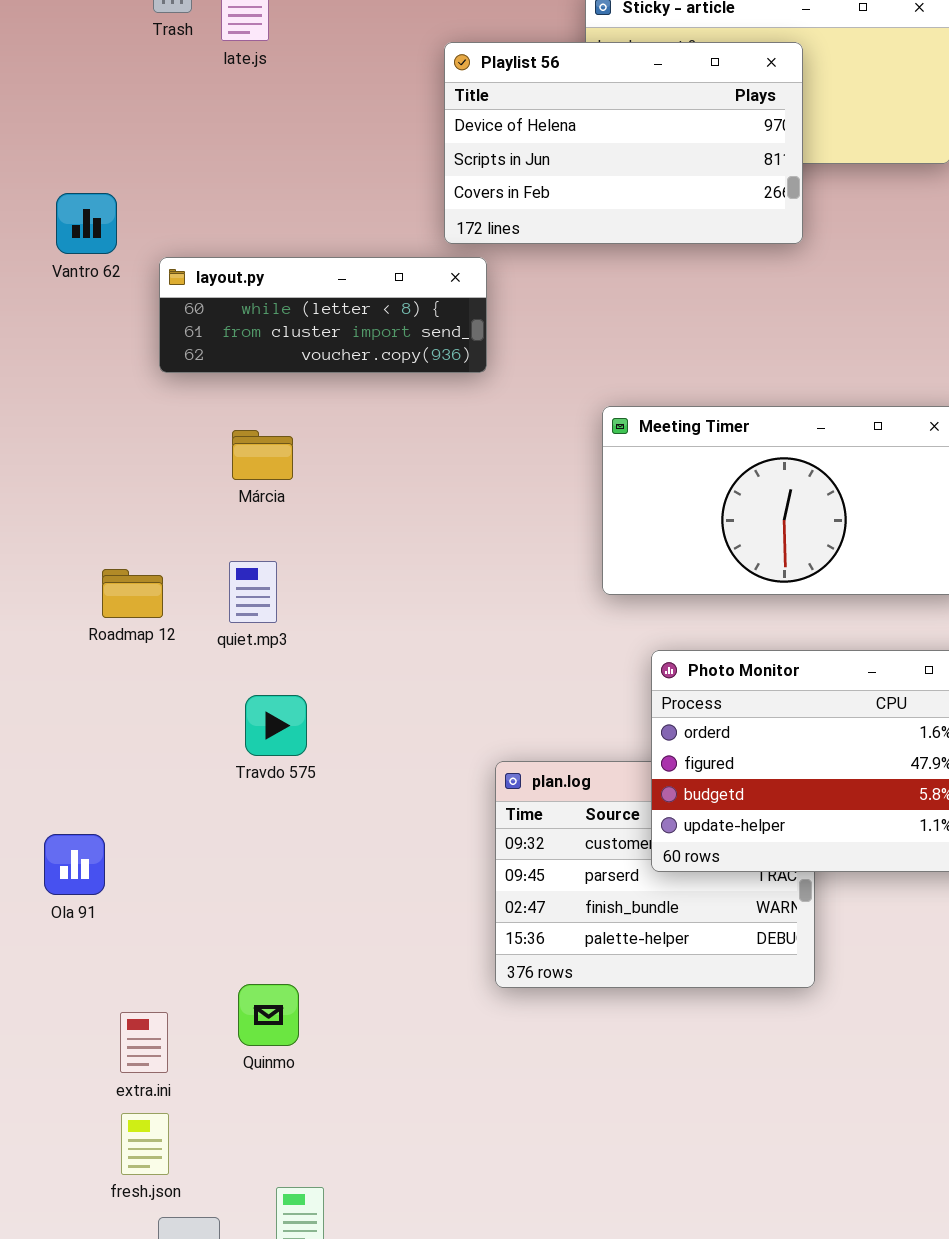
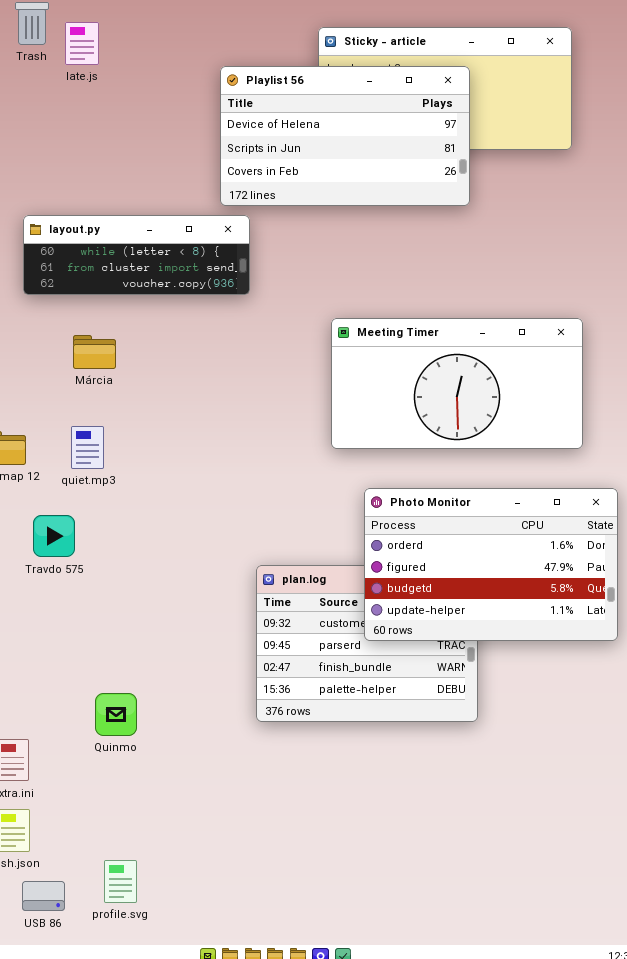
Travdo 575: [245,695,307,756] -> [33,515,75,557], moved
Quinmo: [238,984,299,1046] -> [95,693,137,736], moved

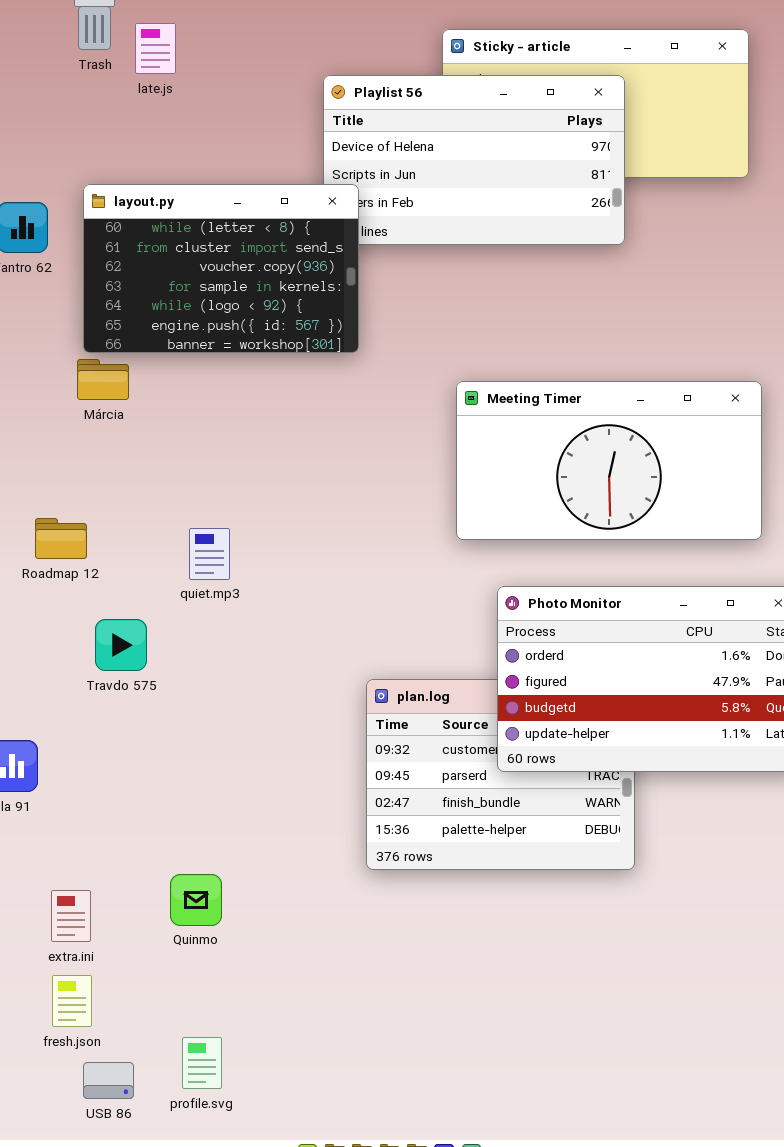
layout.py: [23,215,250,295] -> [83,184,359,353], resized
Márcia: [73,335,116,369] -> [77,359,129,400], moved
quiet.mp3: [71,426,104,469] -> [189,528,230,580], moved
Quinmo: [95,693,137,736] -> [170,874,222,926], moved

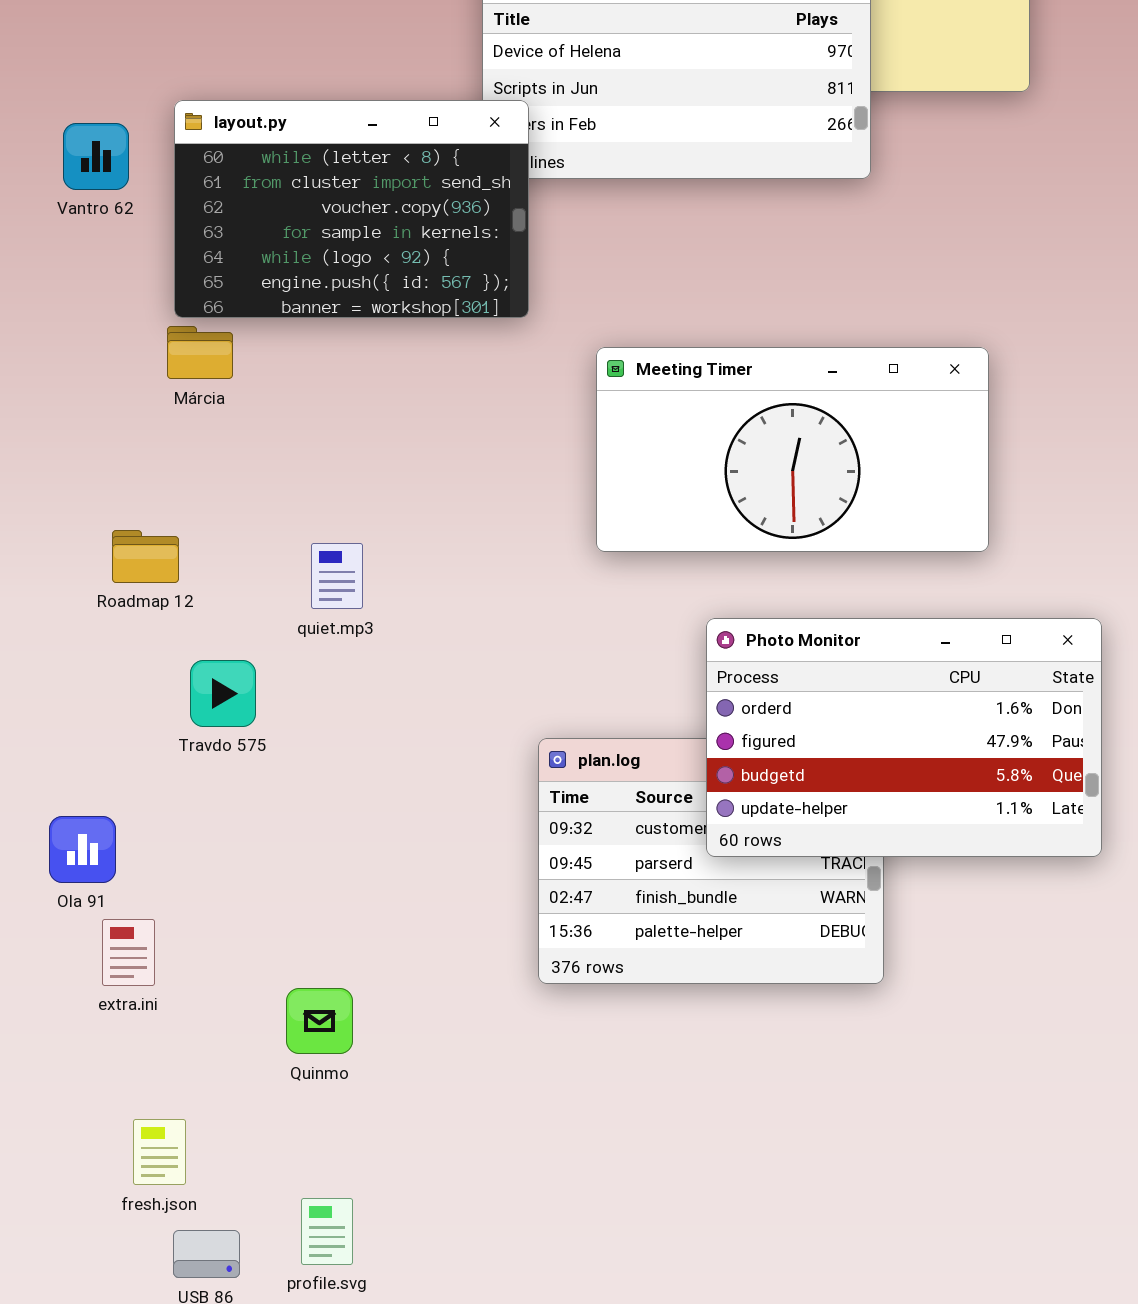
Meeting Timer: [456,381,762,540] -> [596,347,989,552], moved
extra.ini: [51,890,91,942] -> [102,919,155,986], moved

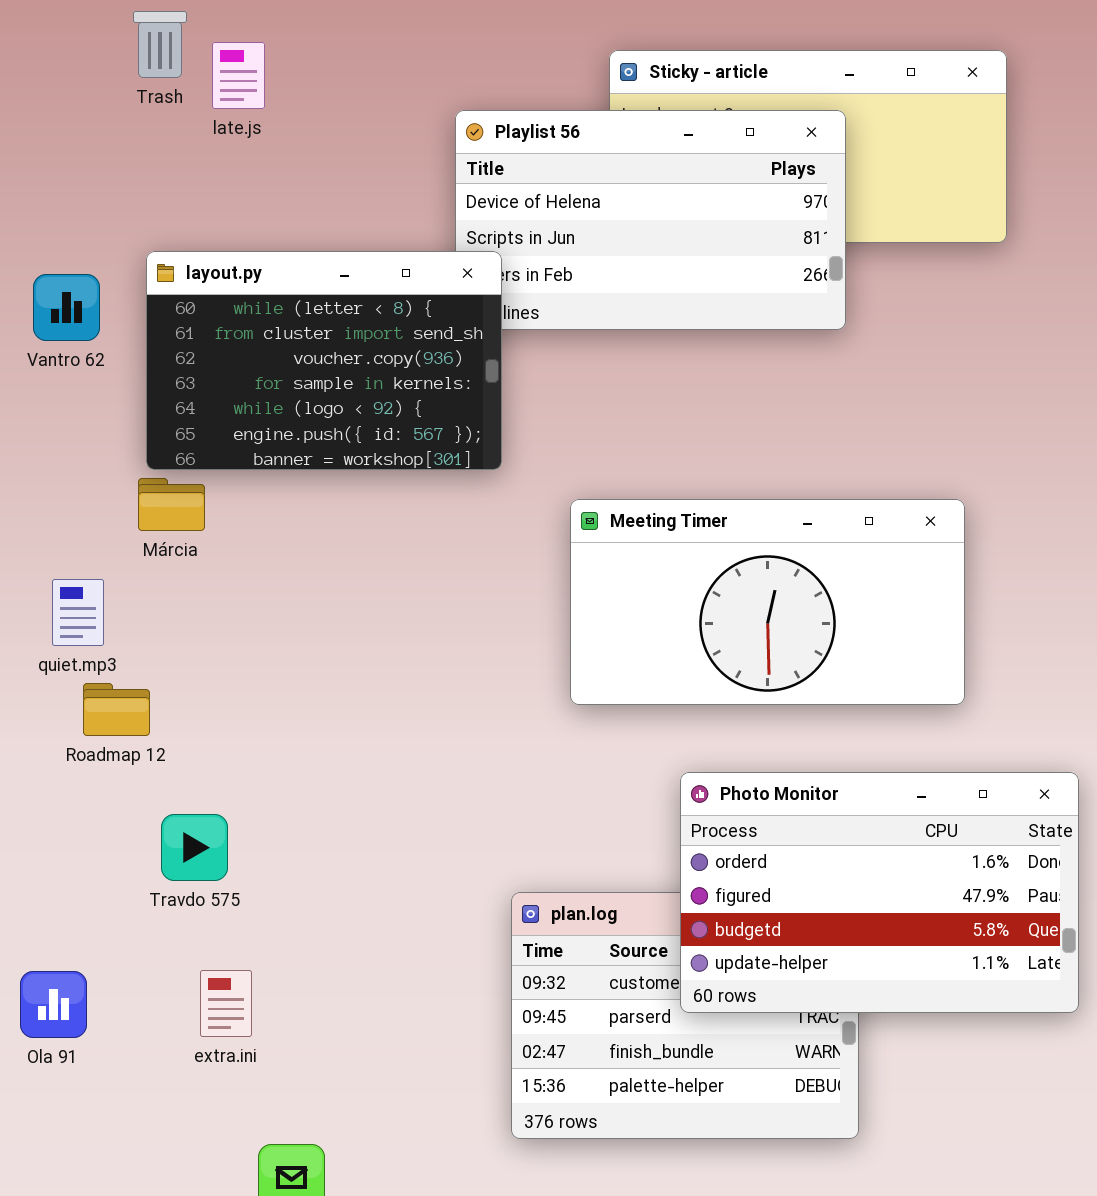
quiet.mp3: [311,543,363,609] -> [52,579,104,646], moved
extra.ini: [102,919,155,986] -> [200,970,252,1037], moved

